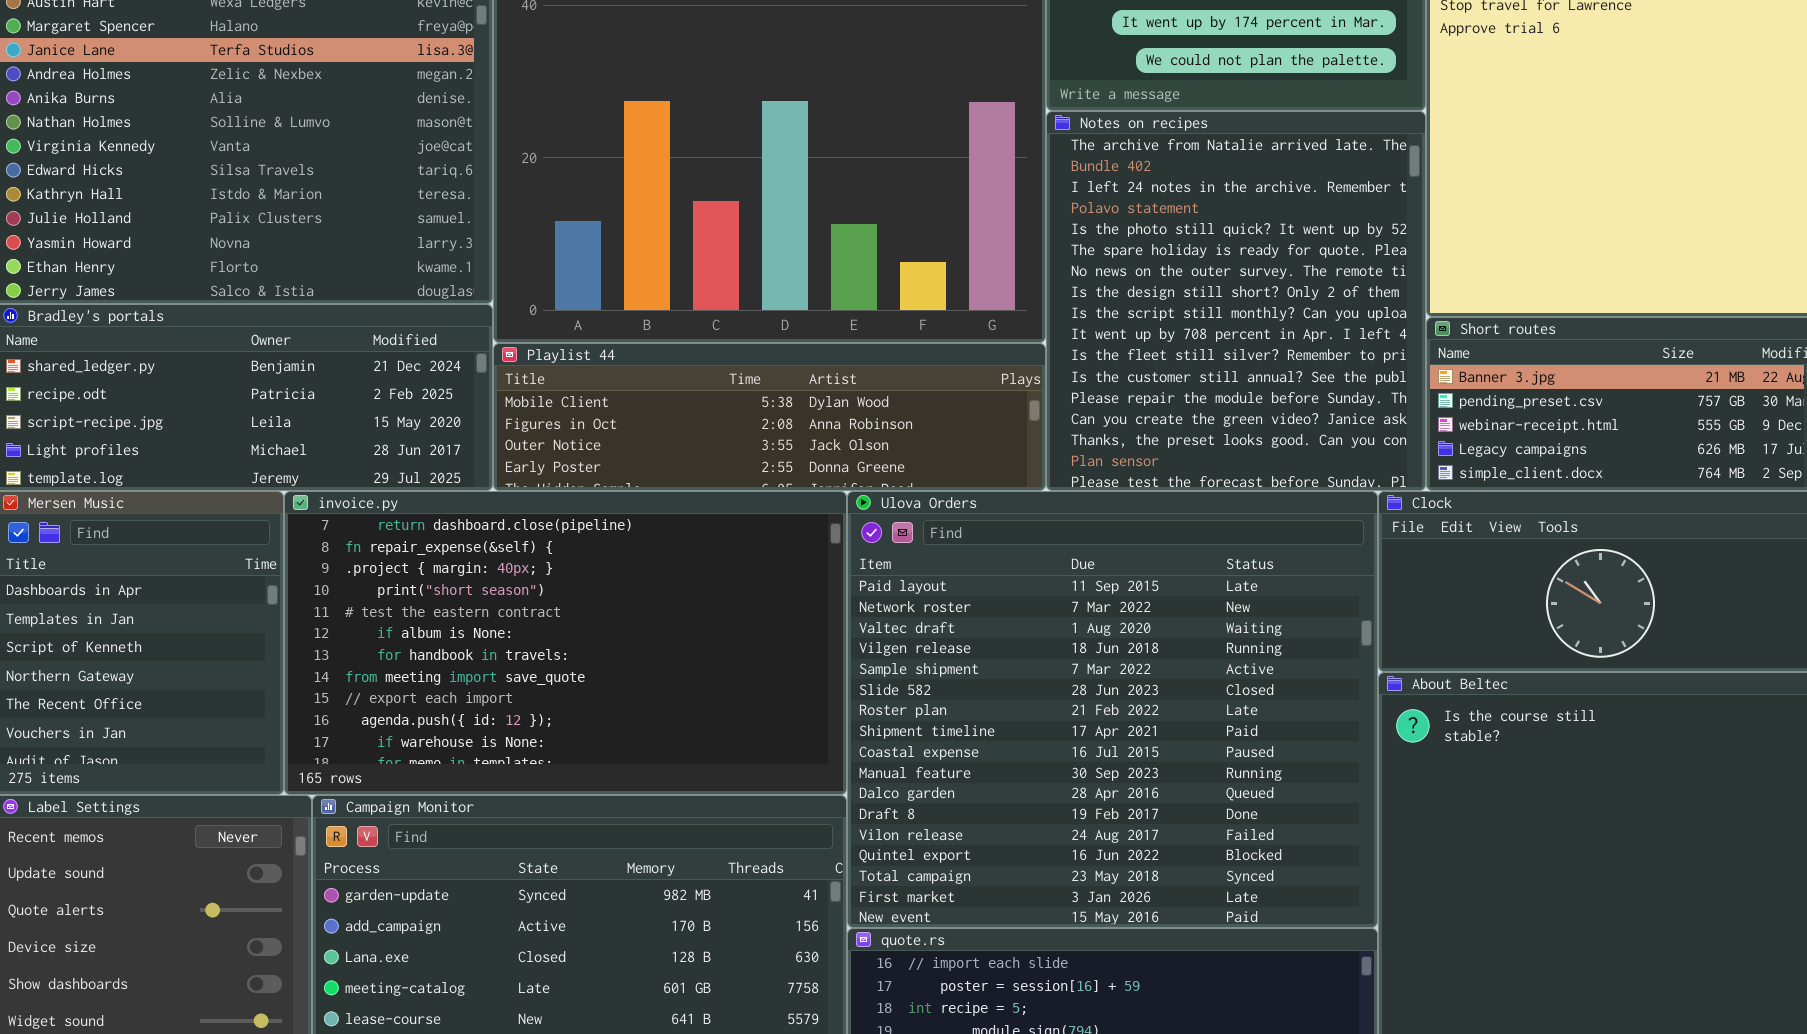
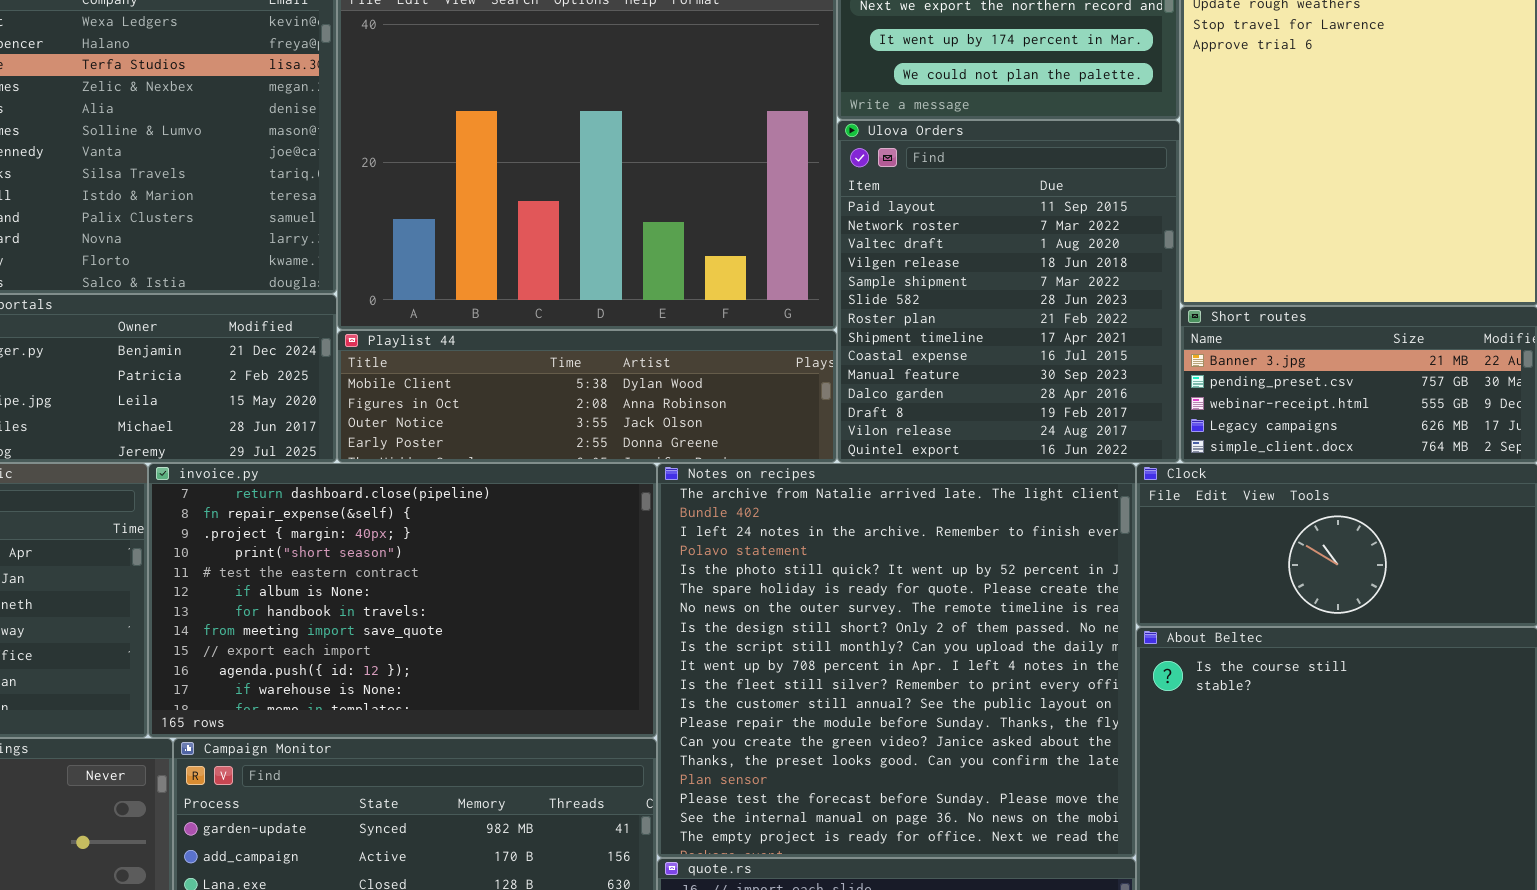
Notes on recipes: [1046,111,1426,491] -> [657,463,1136,858], moved, resized
Ulova Orders: [847,491,1378,928] -> [837,120,1180,463], moved, resized

